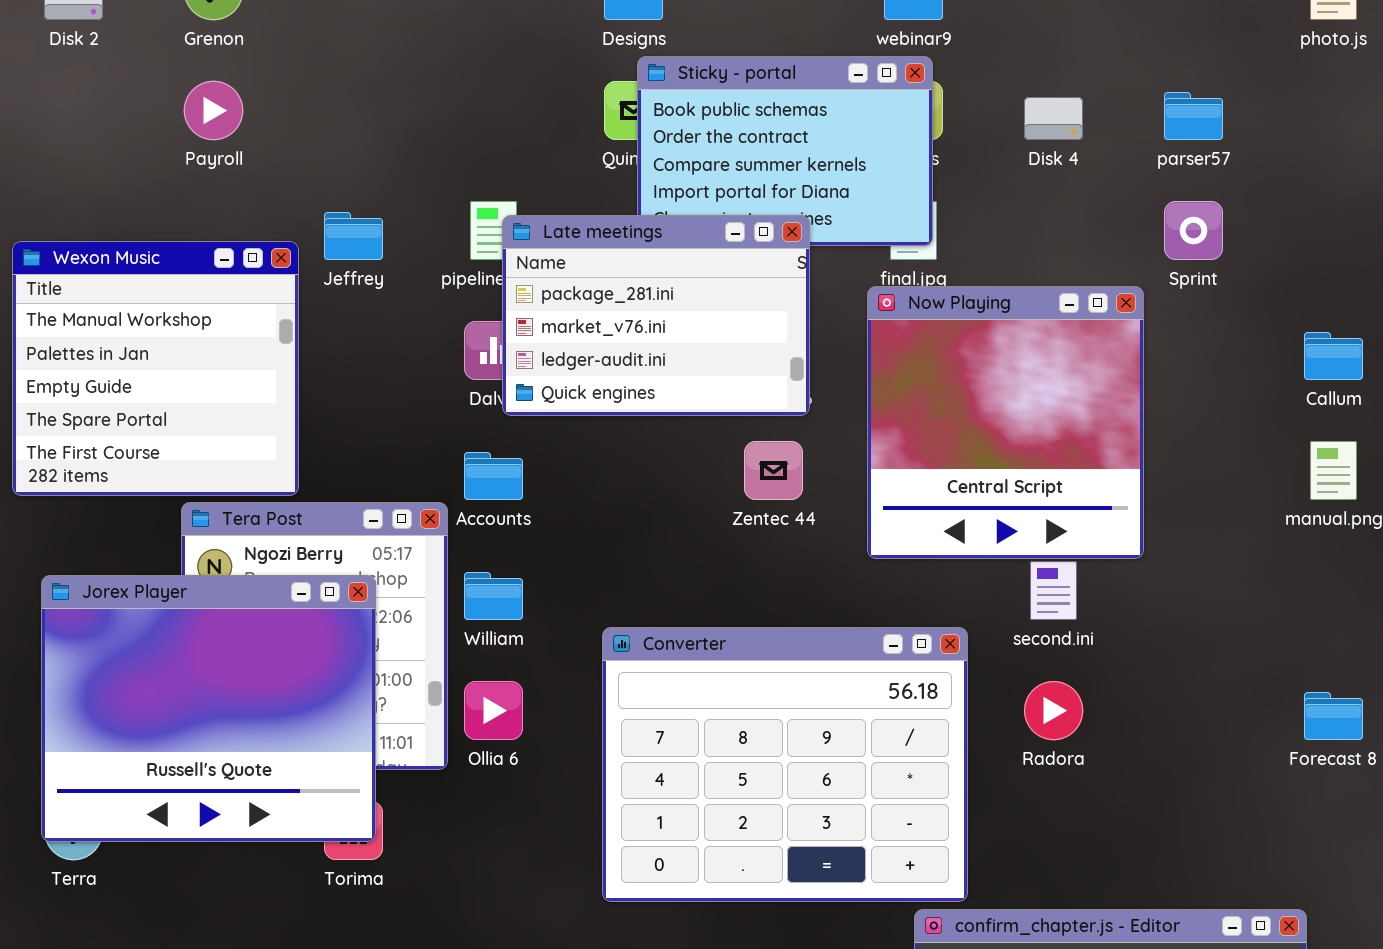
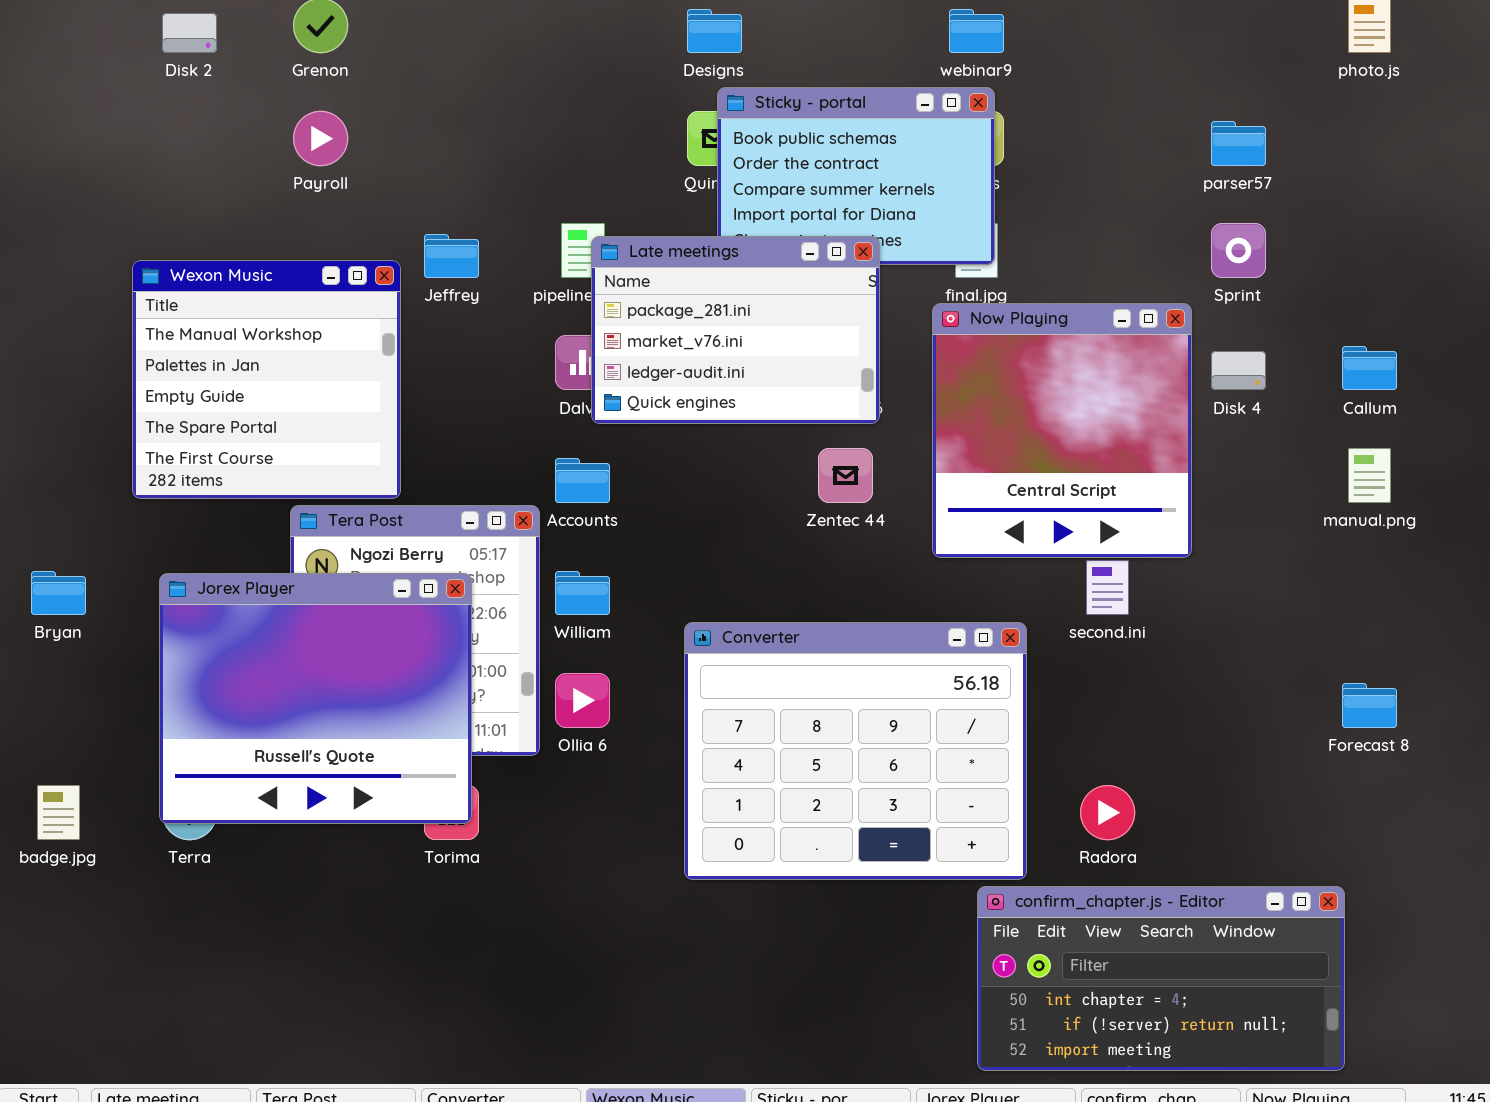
Disk 4: [1024,97,1083,140] -> [1211,351,1266,390], moved
Radora: [1024,681,1083,740] -> [1080,785,1135,840], moved

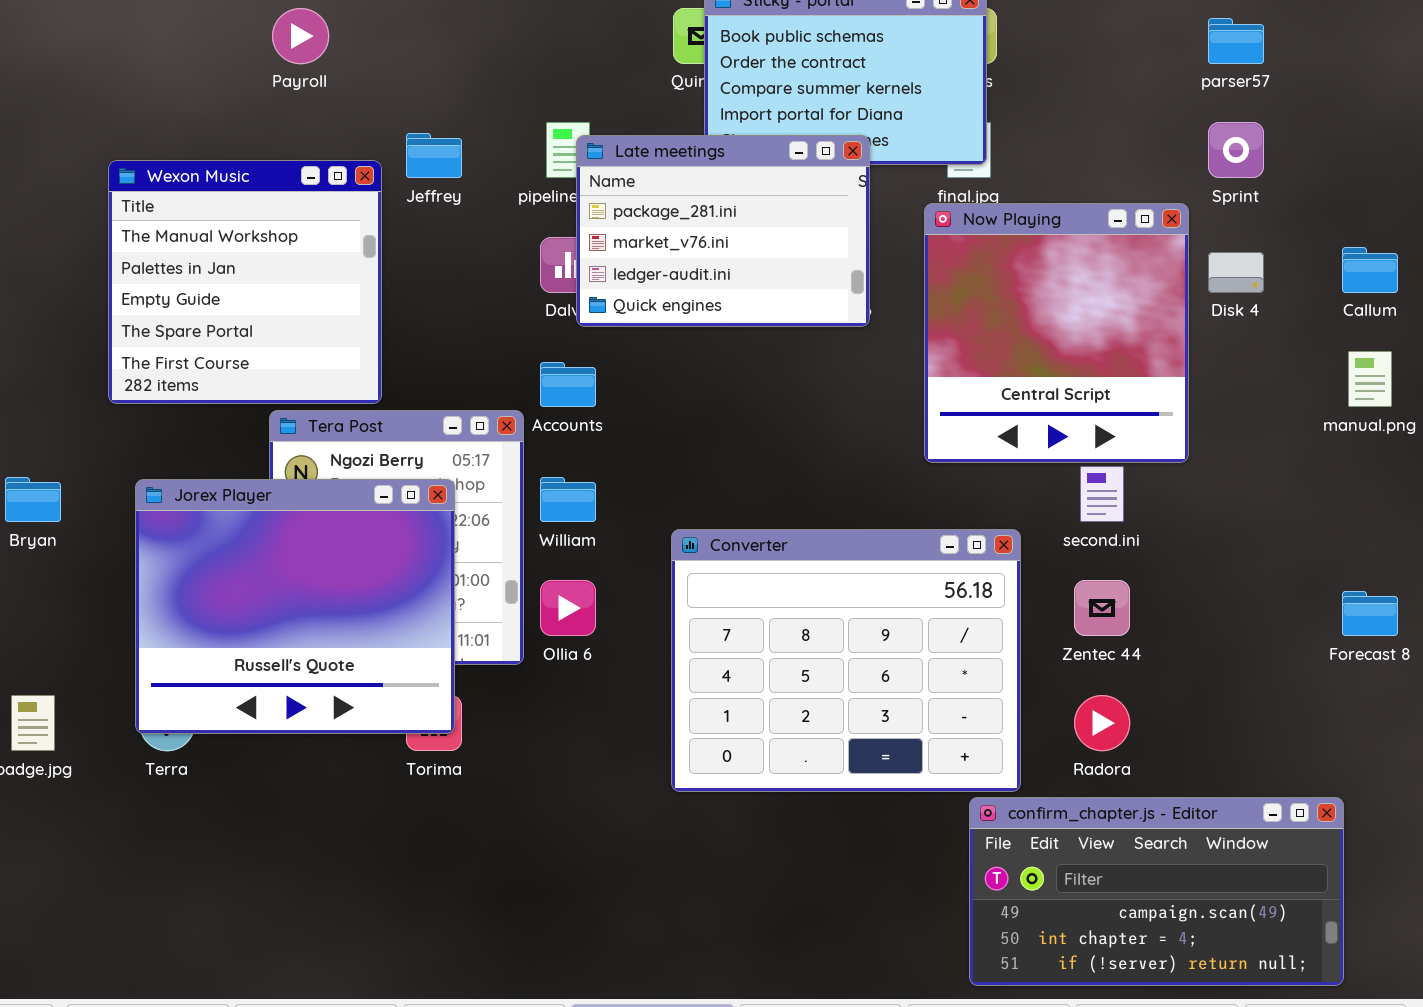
Zentec 44: [818,448,873,503] -> [1074,580,1130,636], moved
confirm_chapter.js - Editor: [977,886,1345,1071] -> [969,797,1344,986], scrolled up 1 row

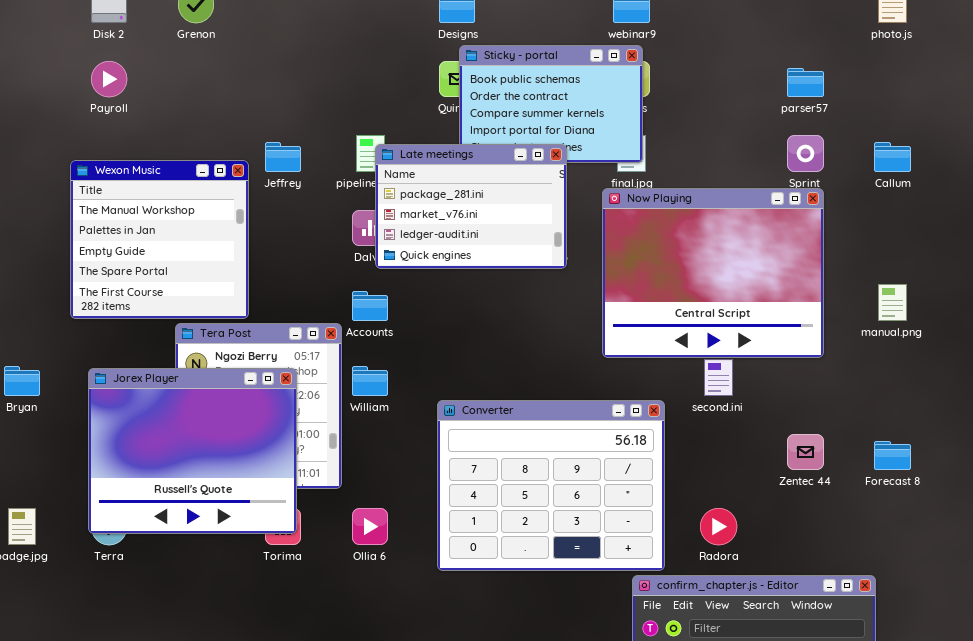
Payroll: [272,8,329,64] -> [91,61,127,97], moved
Now Playing: [924,203,1189,463] -> [602,188,824,358], resized
Callum: [1342,247,1398,293] -> [874,142,911,172], moved
Ollia 6: [540,580,596,636] -> [352,508,388,545], moved
Zentec 44: [1074,580,1130,636] -> [787,434,824,470], moved

